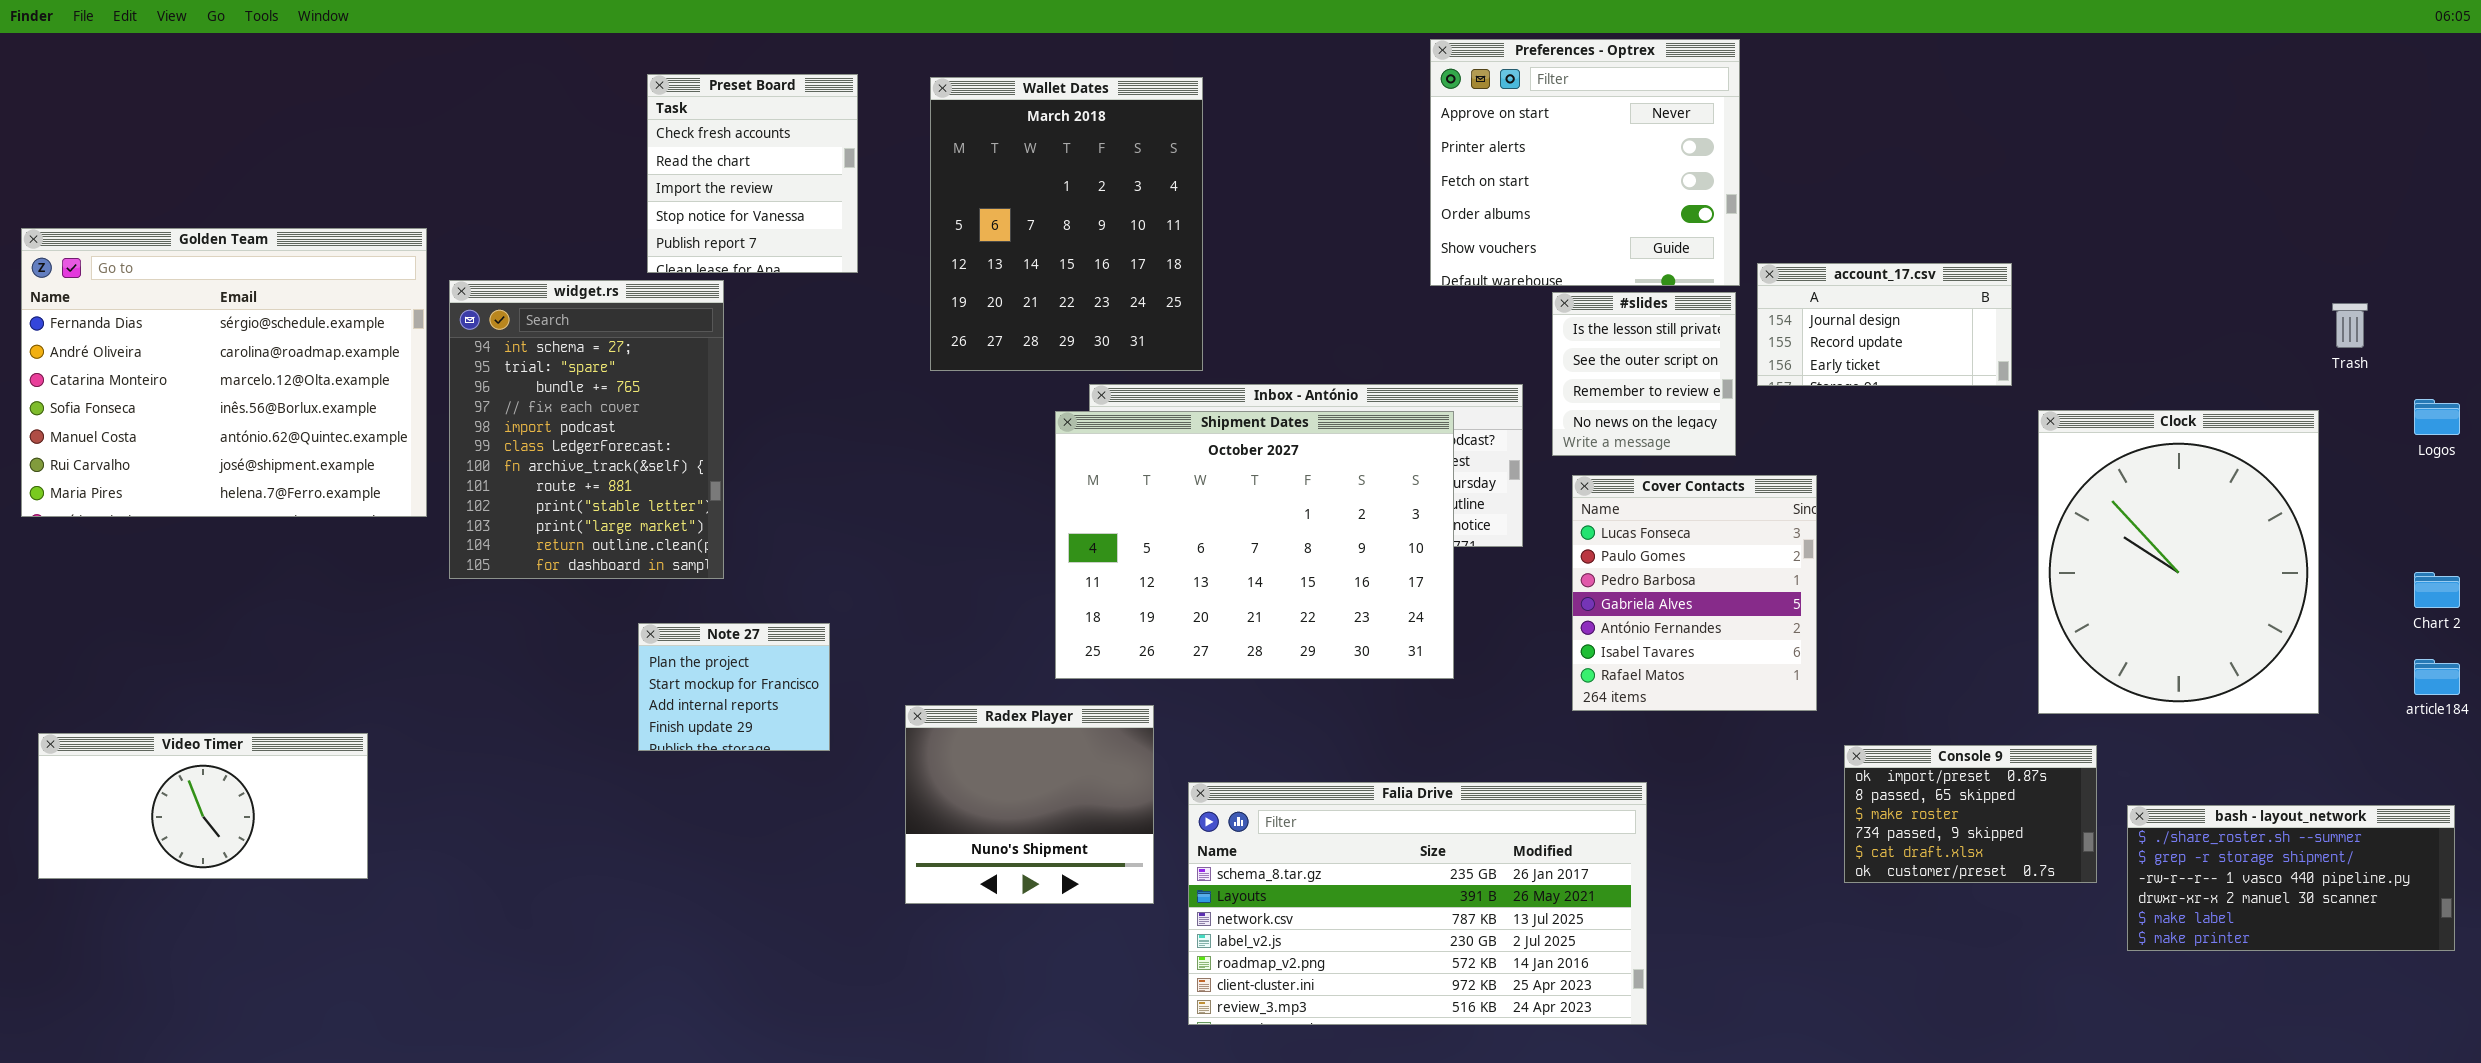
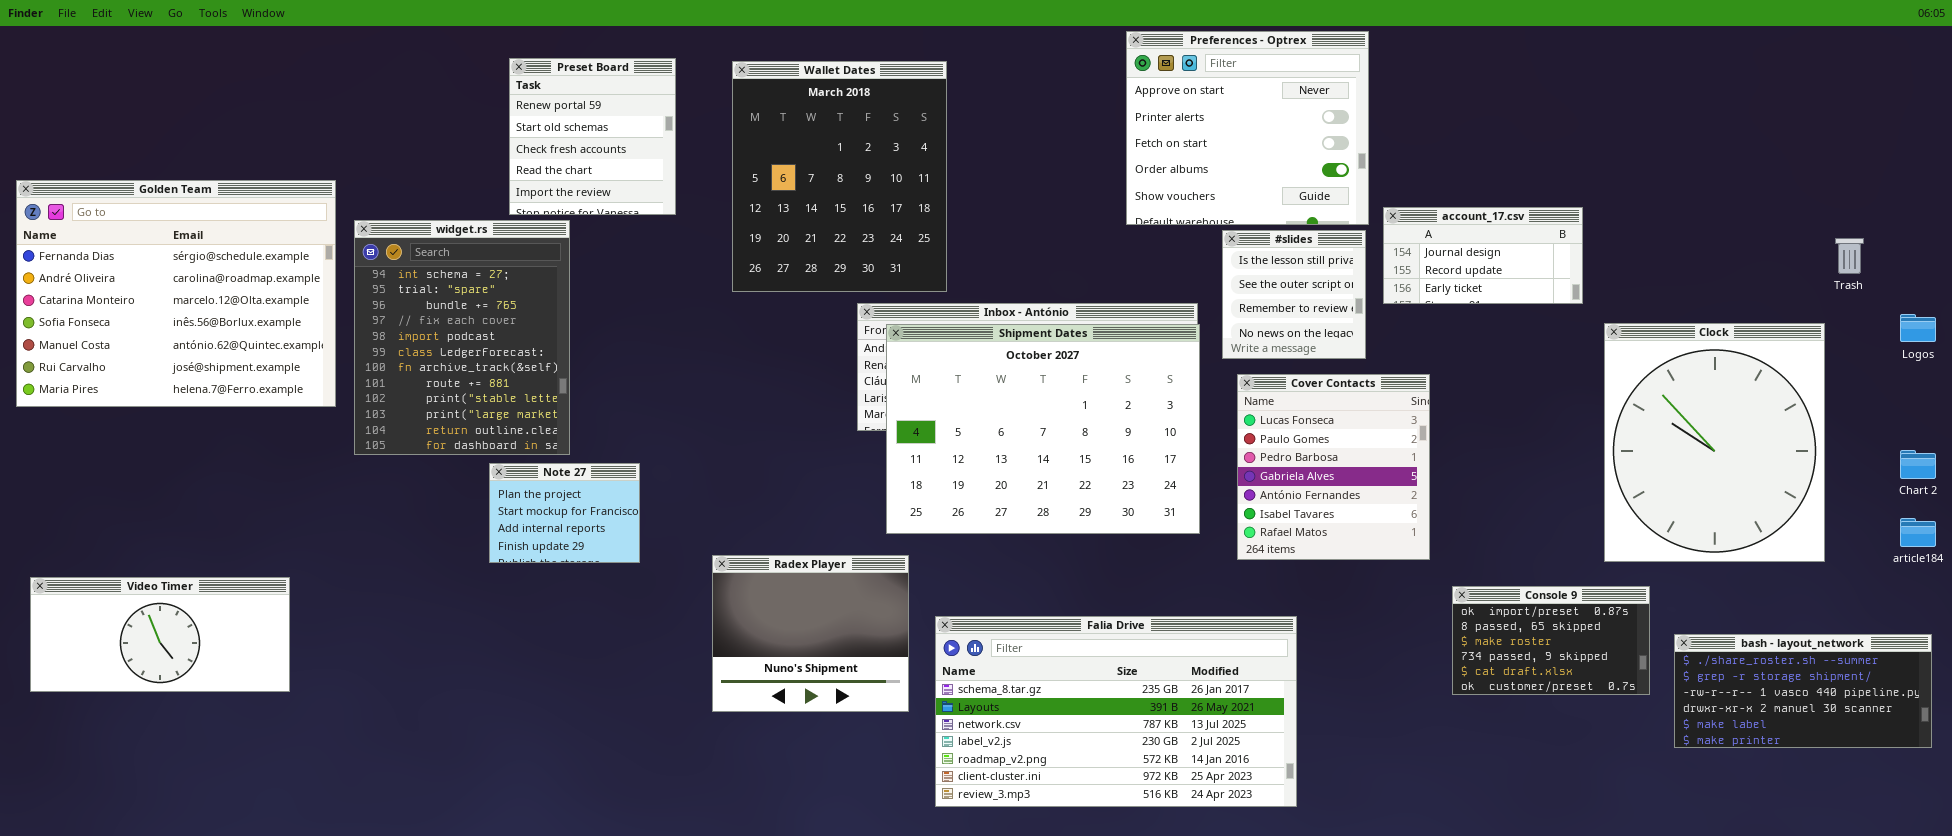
Preset Board: [647,74,858,273] -> [509,58,676,215], scrolled up 2 rows
Shipment Dates: [1055,411,1454,679] -> [886,324,1200,534], moved
Note 27: [638,623,830,751] -> [489,463,640,563], moved

